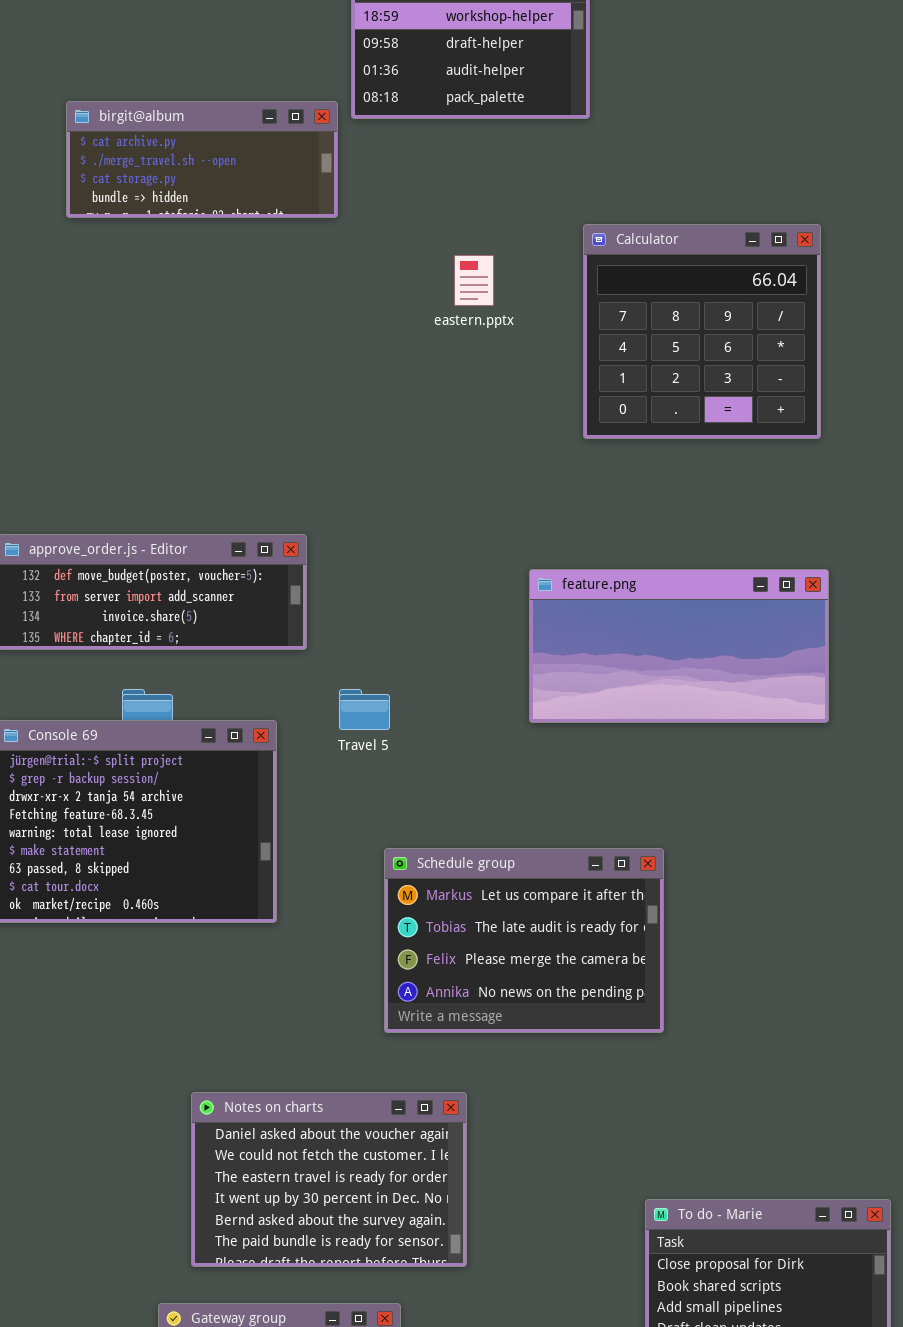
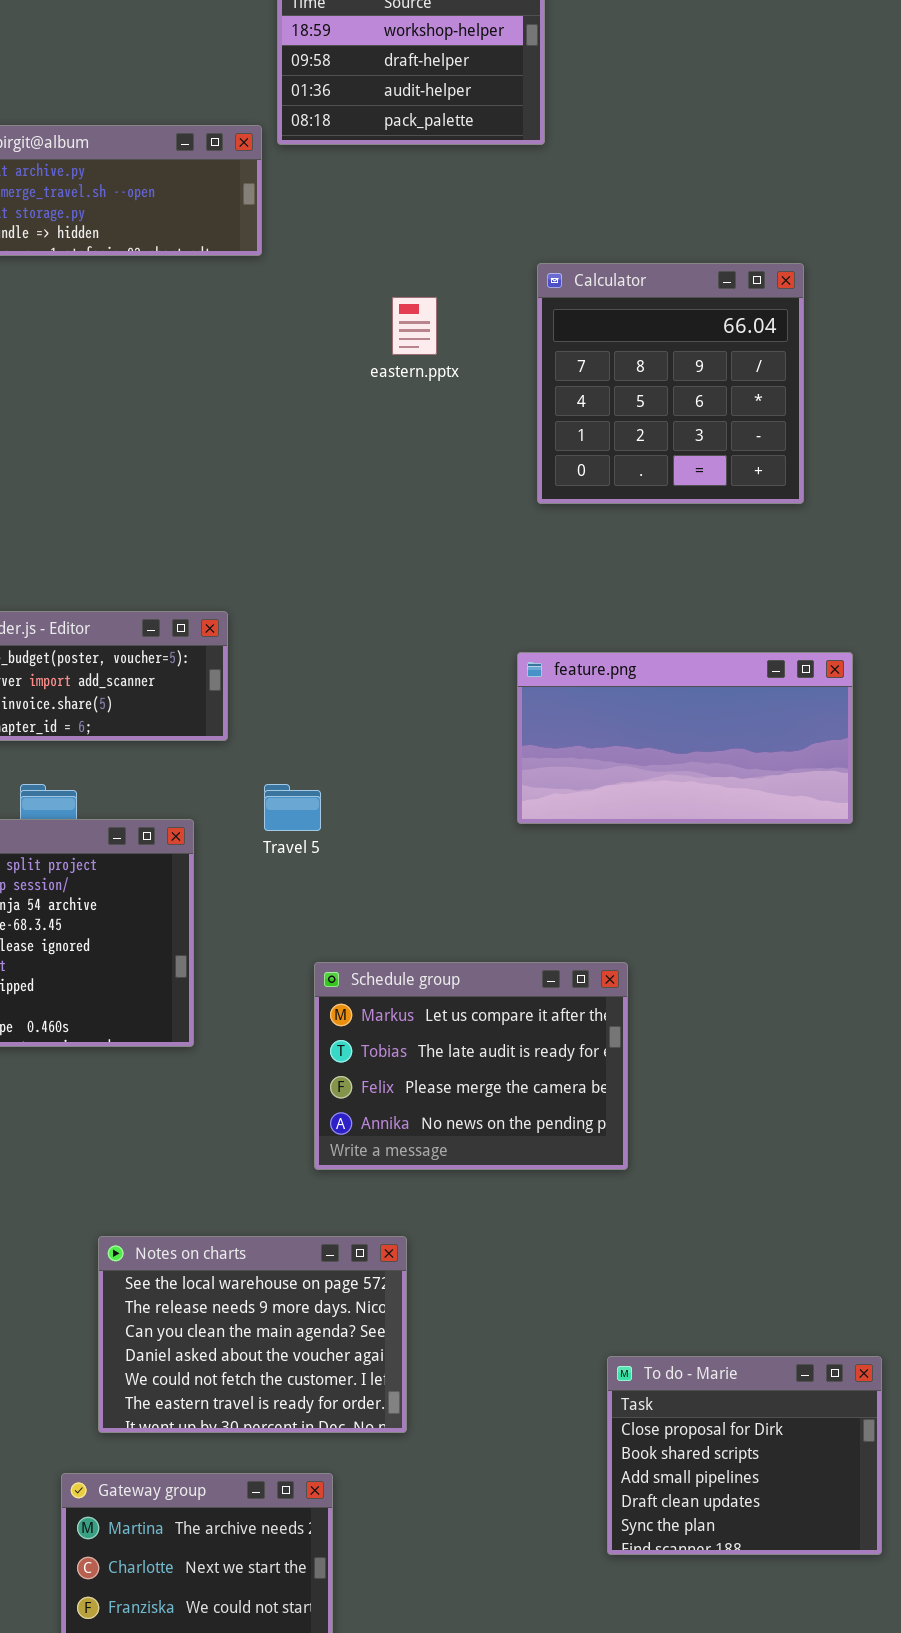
feature.png: [529,569,829,723] -> [517,652,853,824], moved
Notes on charts: [191,1092,467,1267] -> [98,1236,407,1433], scrolled up 3 rows

